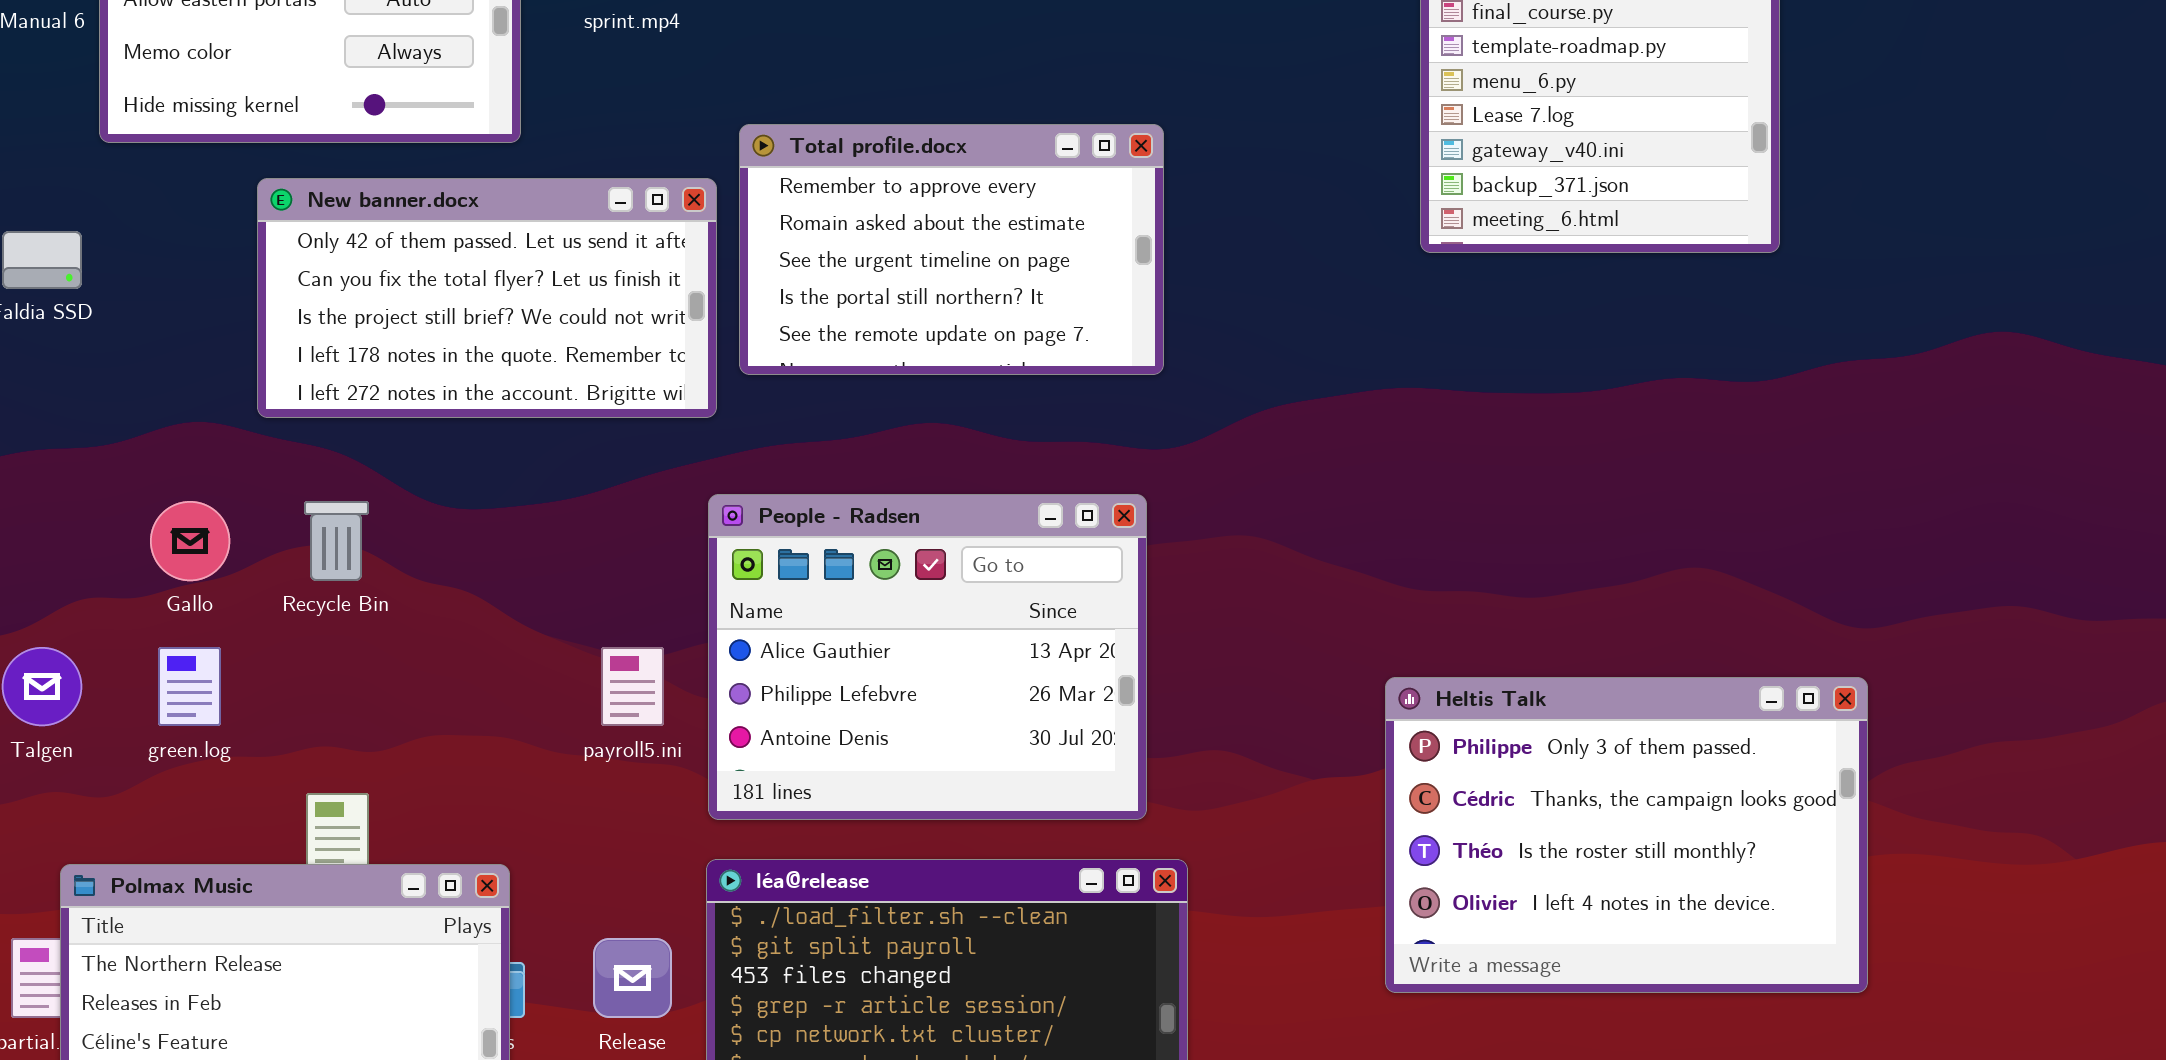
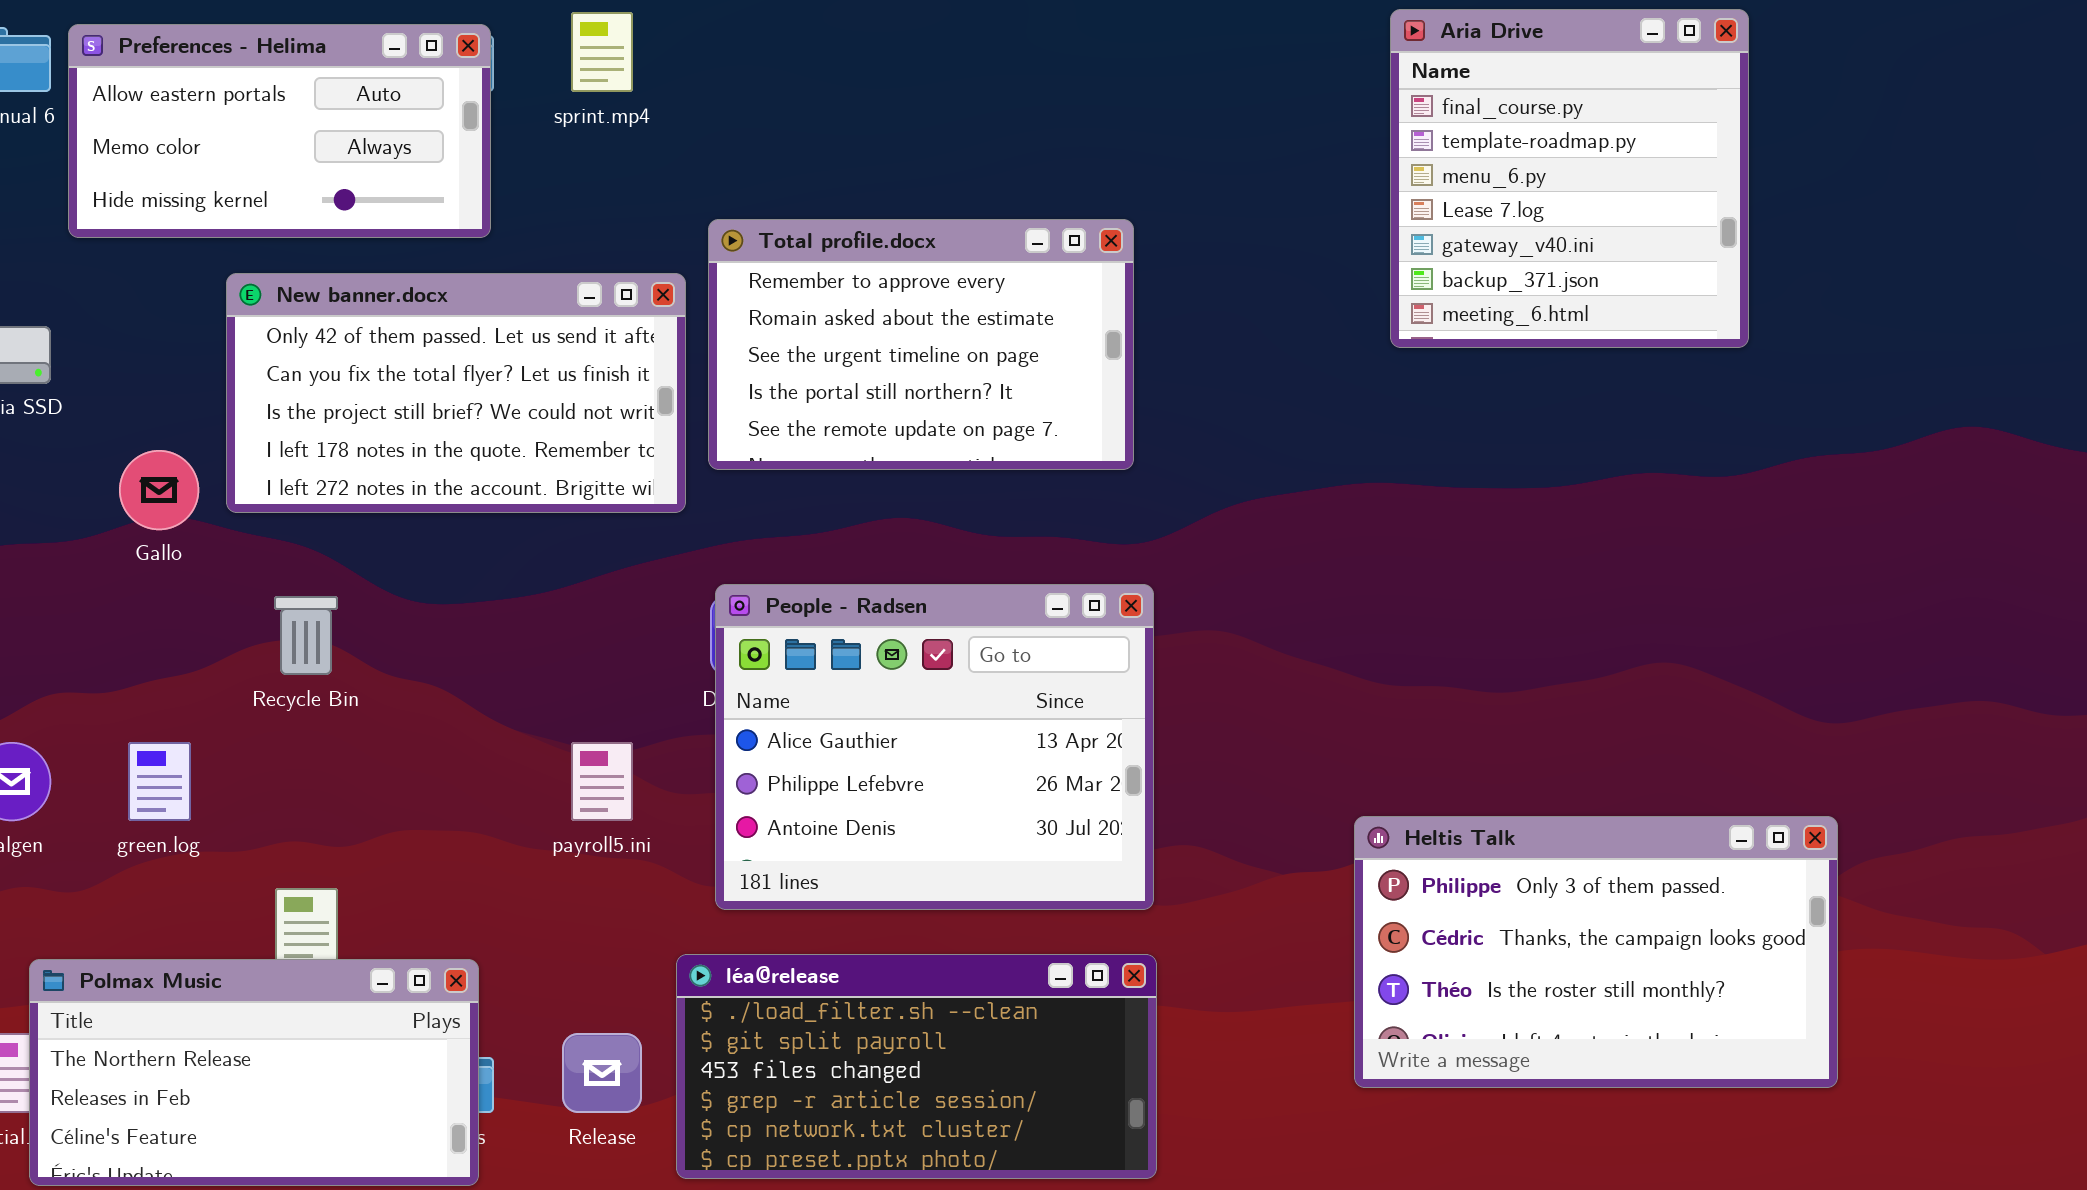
People - Radsen: [708,494,1147,820] -> [715,584,1154,910], moved
Gallo: [150,501,230,581] -> [119,450,199,530], moved
Heltis Talk: [1385,677,1868,993] -> [1354,816,1838,1088], resized

